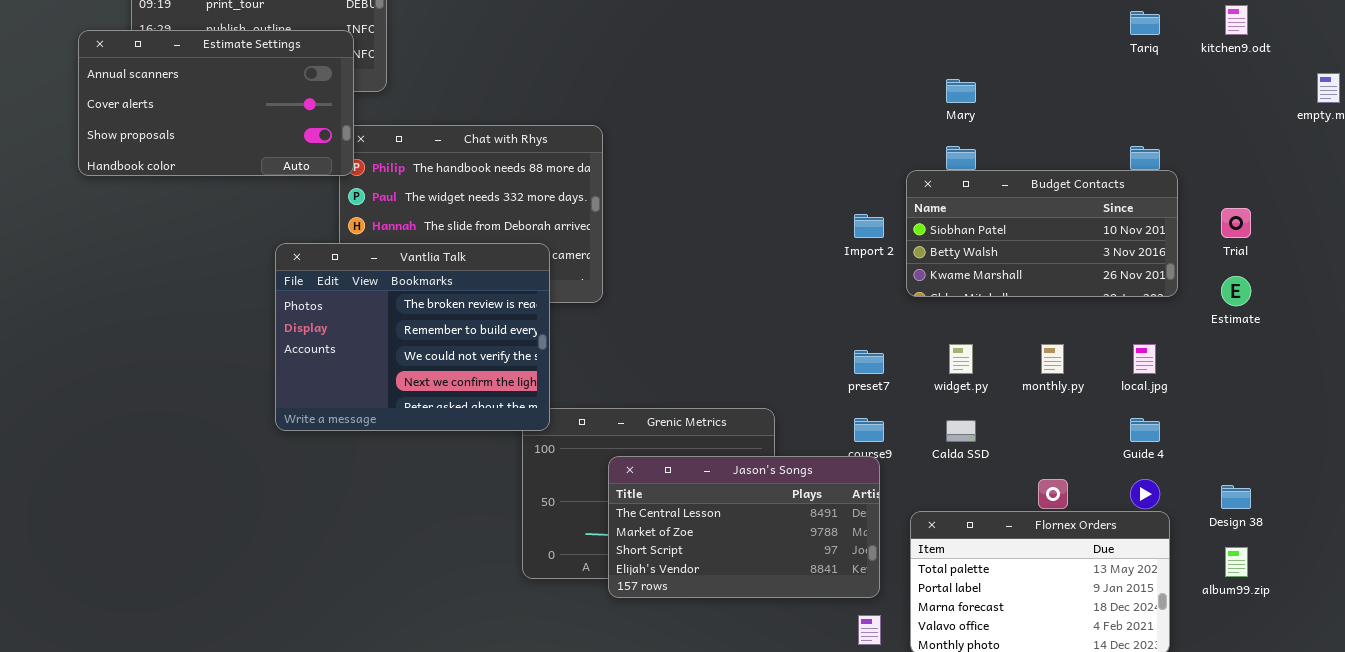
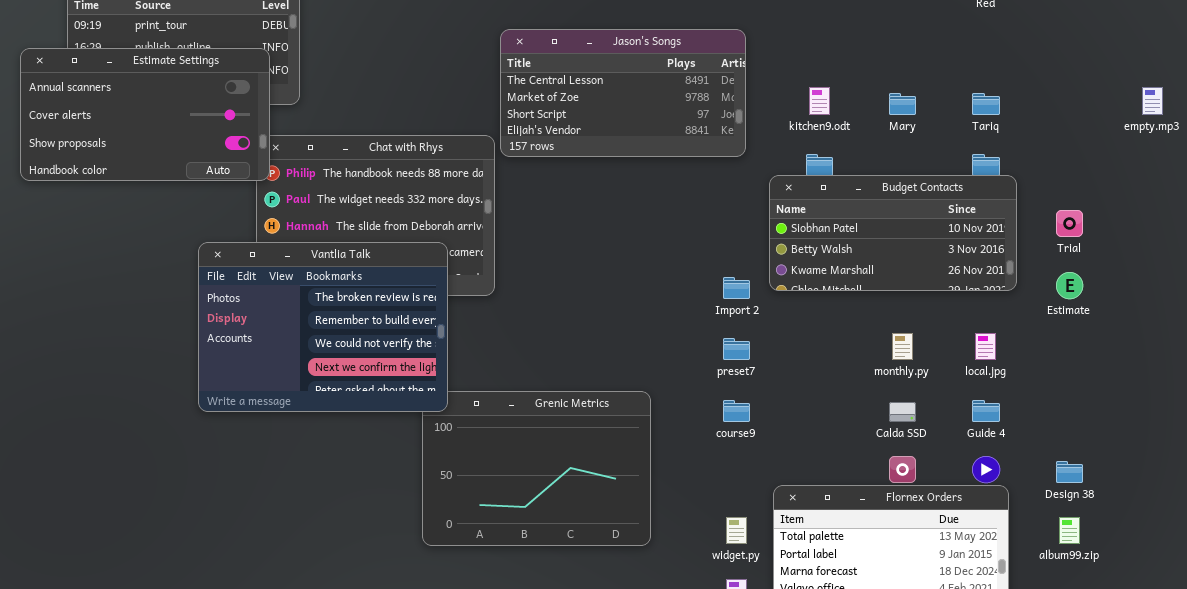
kitchen9.odt: [1225,5,1248,35] -> [809,87,830,115], moved
Tariq: [1130,11,1160,35] -> [972,93,1000,115], moved
Mary: [946,79,976,103] -> [889,93,916,115], moved
Import 2: [854,214,884,238] -> [723,277,750,299], moved
widget.py: [949,344,973,374] -> [726,517,747,544], moved
Calda SSD: [946,420,976,442] -> [889,402,916,422], moved
Jason's Songs: [608,456,880,598] -> [500,29,746,157], moved

